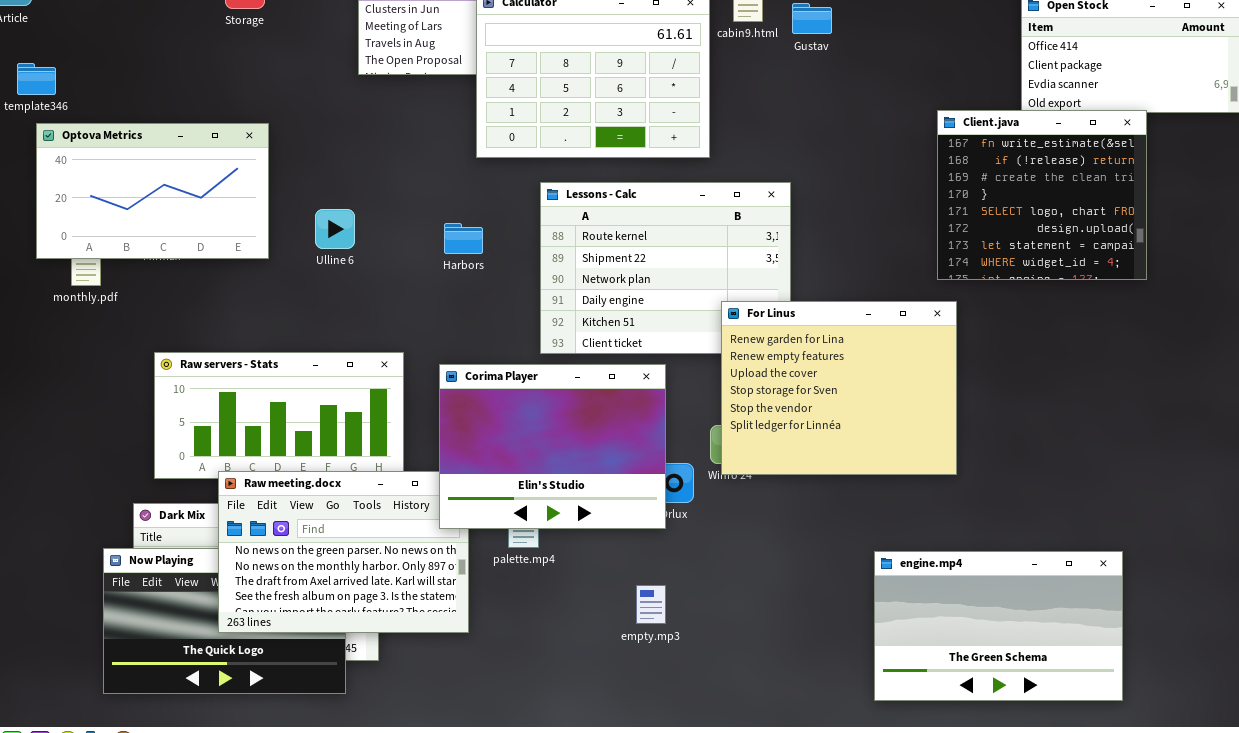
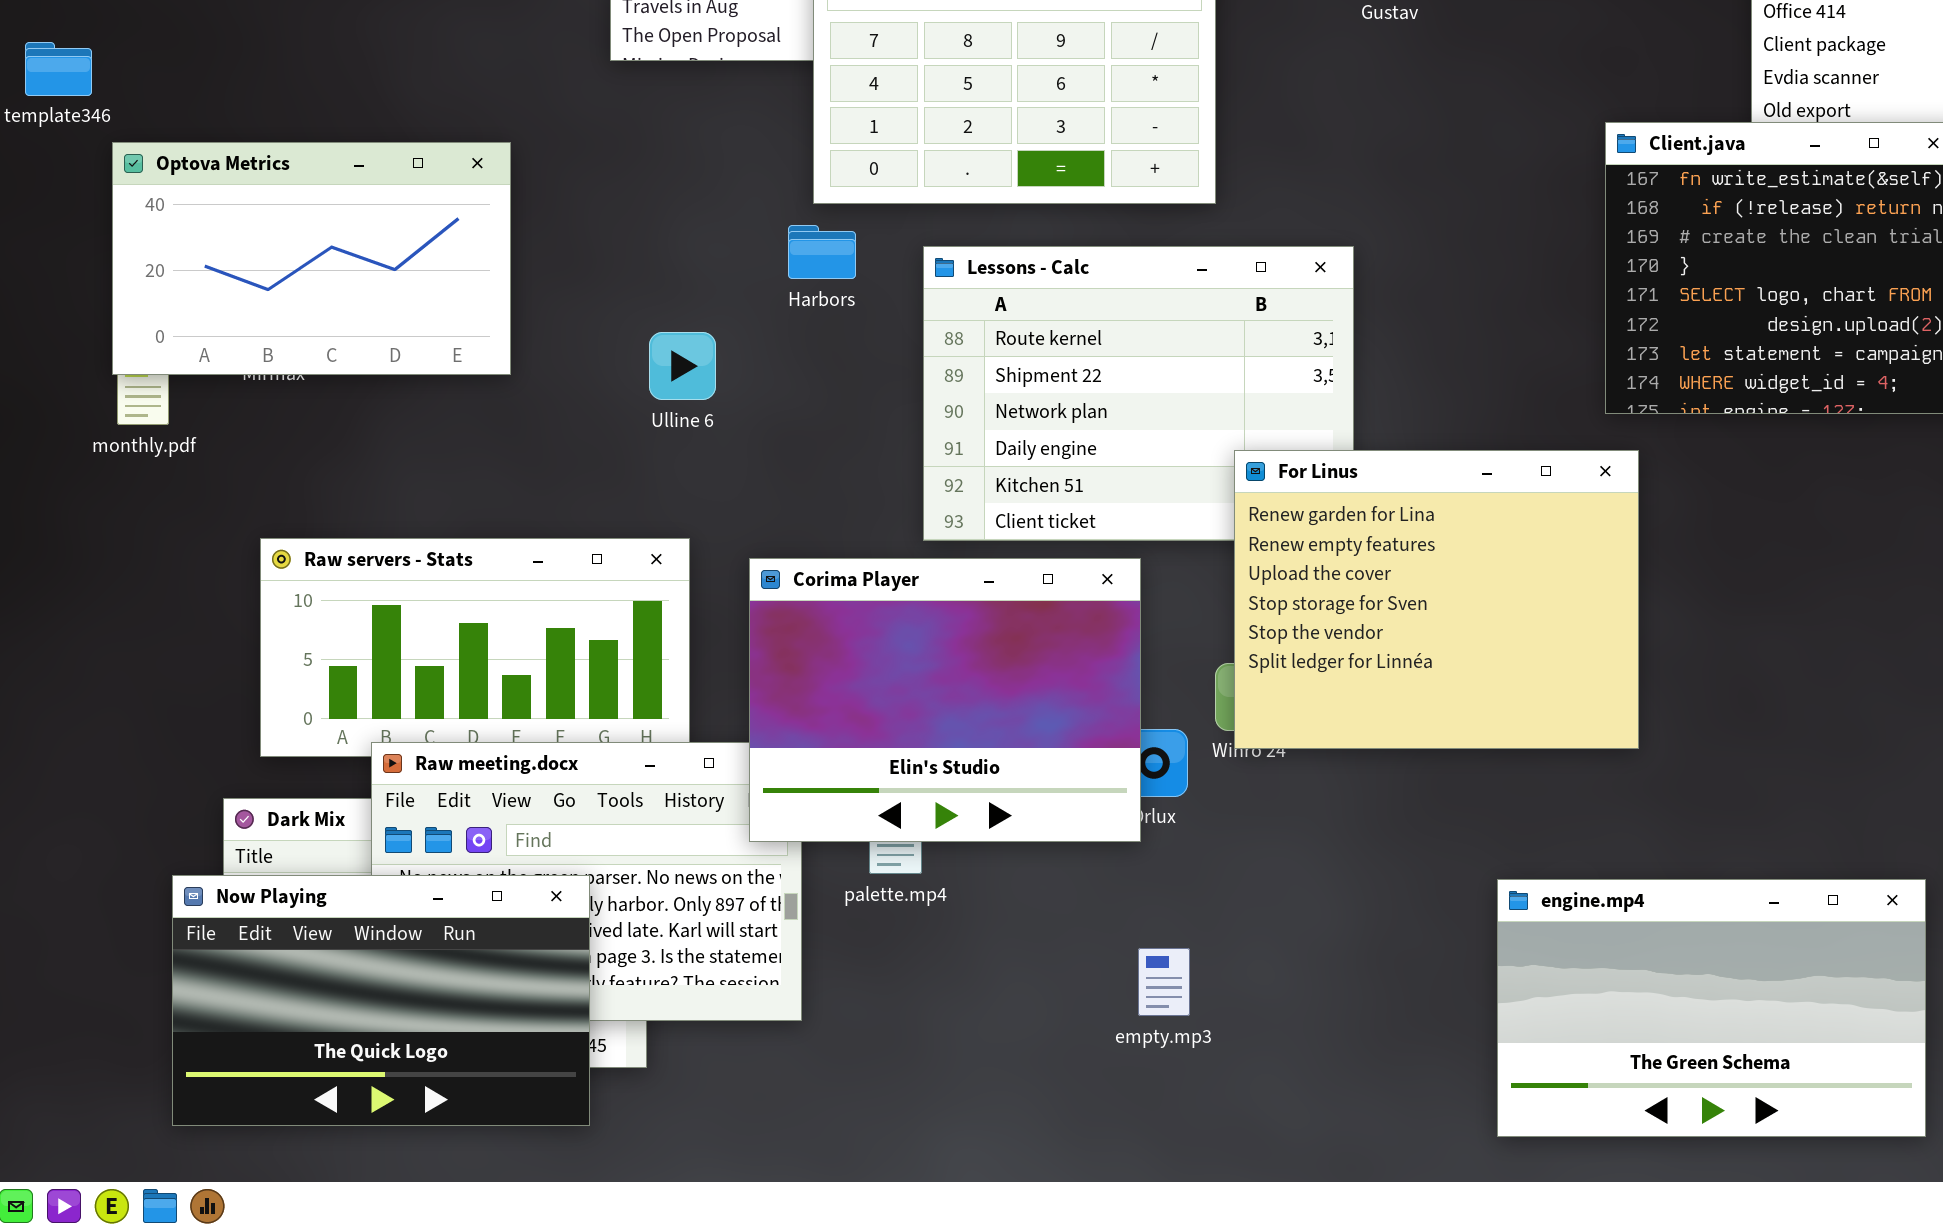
Optova Metrics: [36,123,269,259] -> [112,142,511,375], moved
Ulline 6: [315,209,355,249] -> [649,332,716,400], moved
Harbors: [444,223,483,254] -> [788,225,856,279], moved
Now Playing: [103,548,346,694] -> [172,875,590,1126], raised
empty.mp3: [636,585,666,624] -> [1138,948,1190,1016], moved

